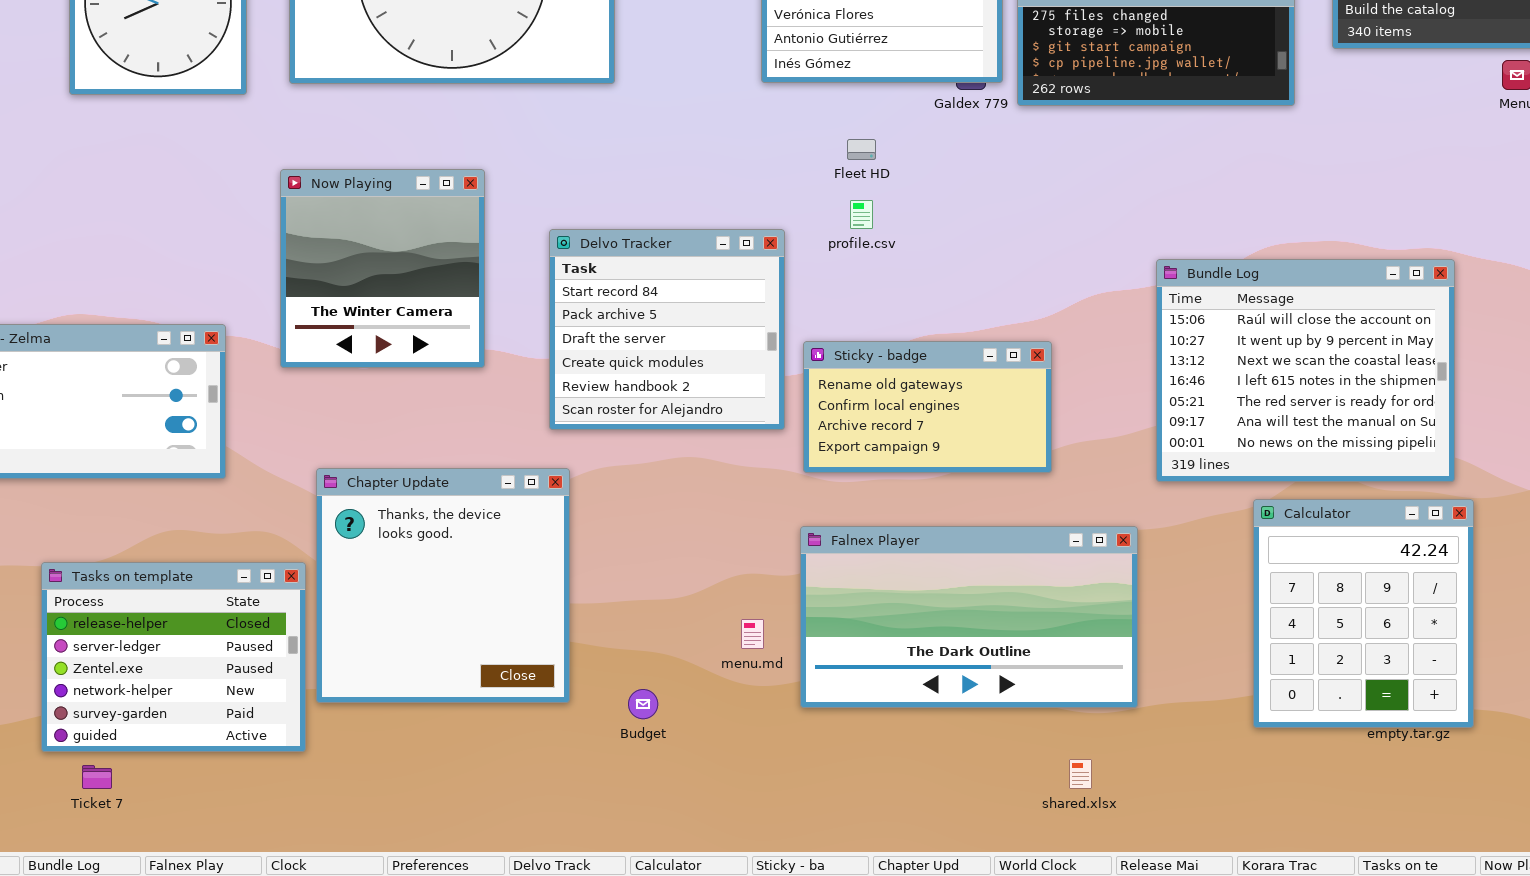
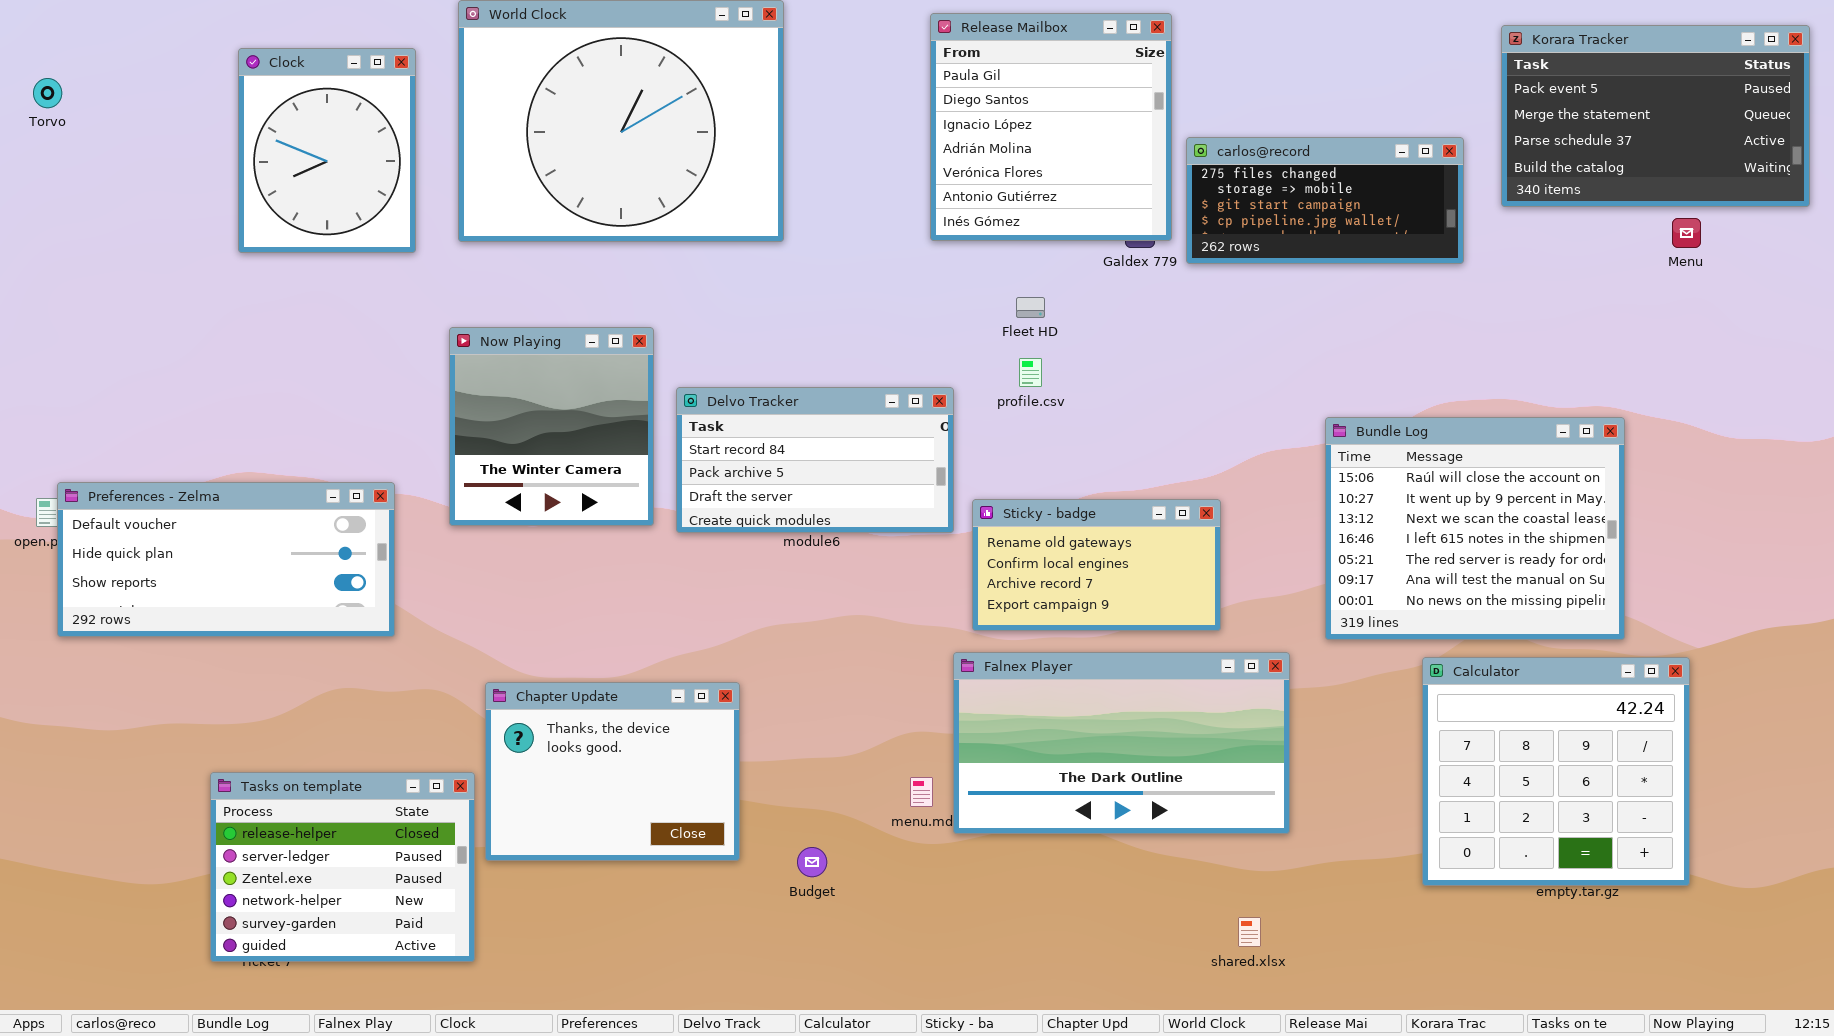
Delvo Tracker: [549,229,785,430] -> [676,387,954,533], resized
Chapter Update: [316,468,570,703] -> [485,682,740,861], resized
Calculator: [1253,499,1474,728] -> [1422,657,1690,886], resized
Falnex Player: [800,526,1138,708] -> [953,652,1290,834], moved
Tasks on template: [41,562,306,752] -> [210,772,475,962], moved

